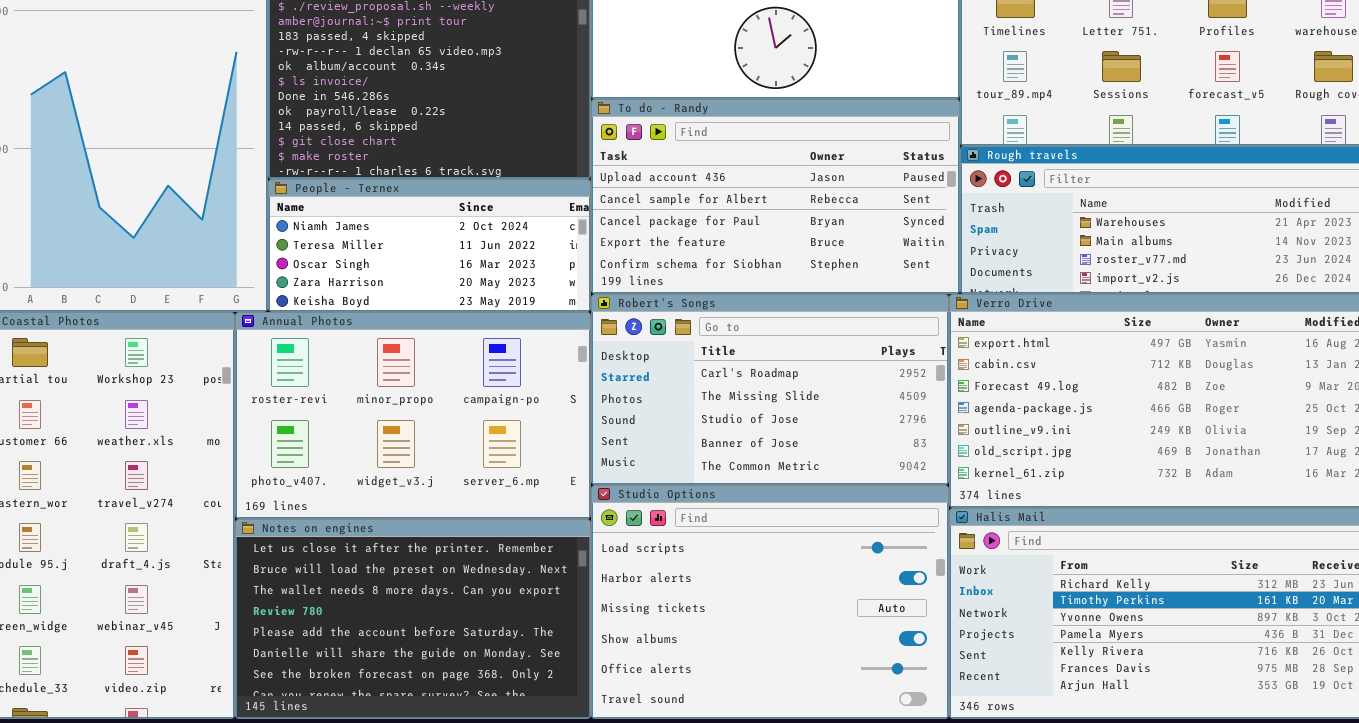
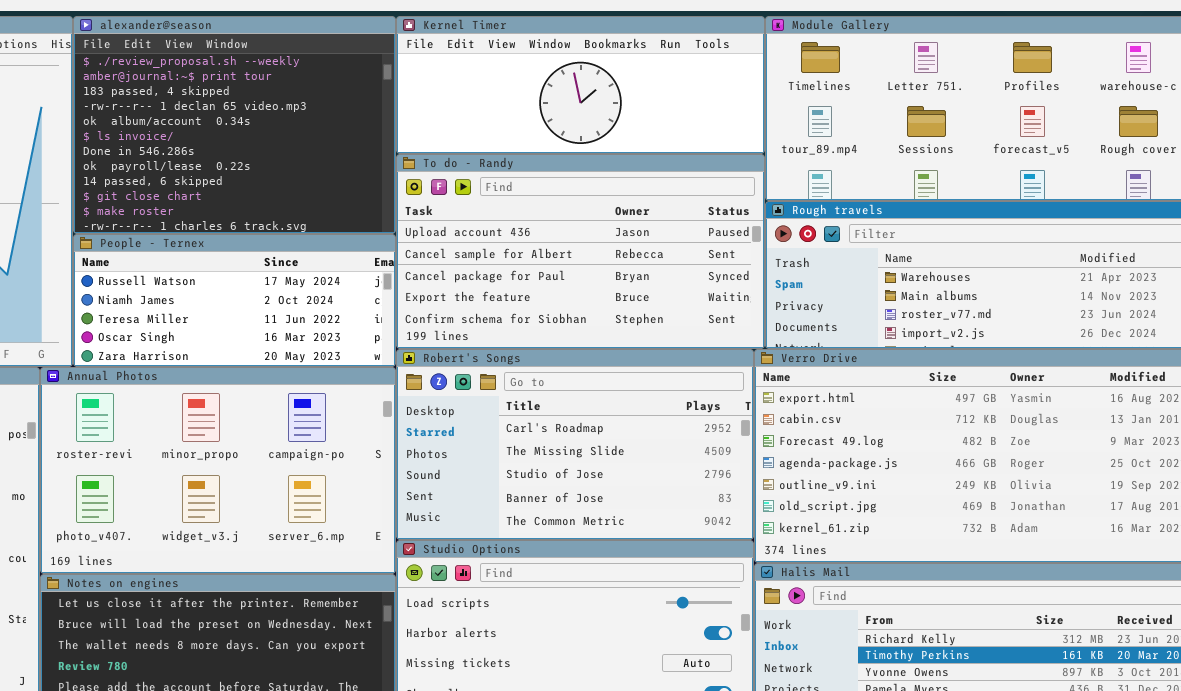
People - Ternex: [268,179,591,312] -> [73,234,396,367], scrolled up 1 row

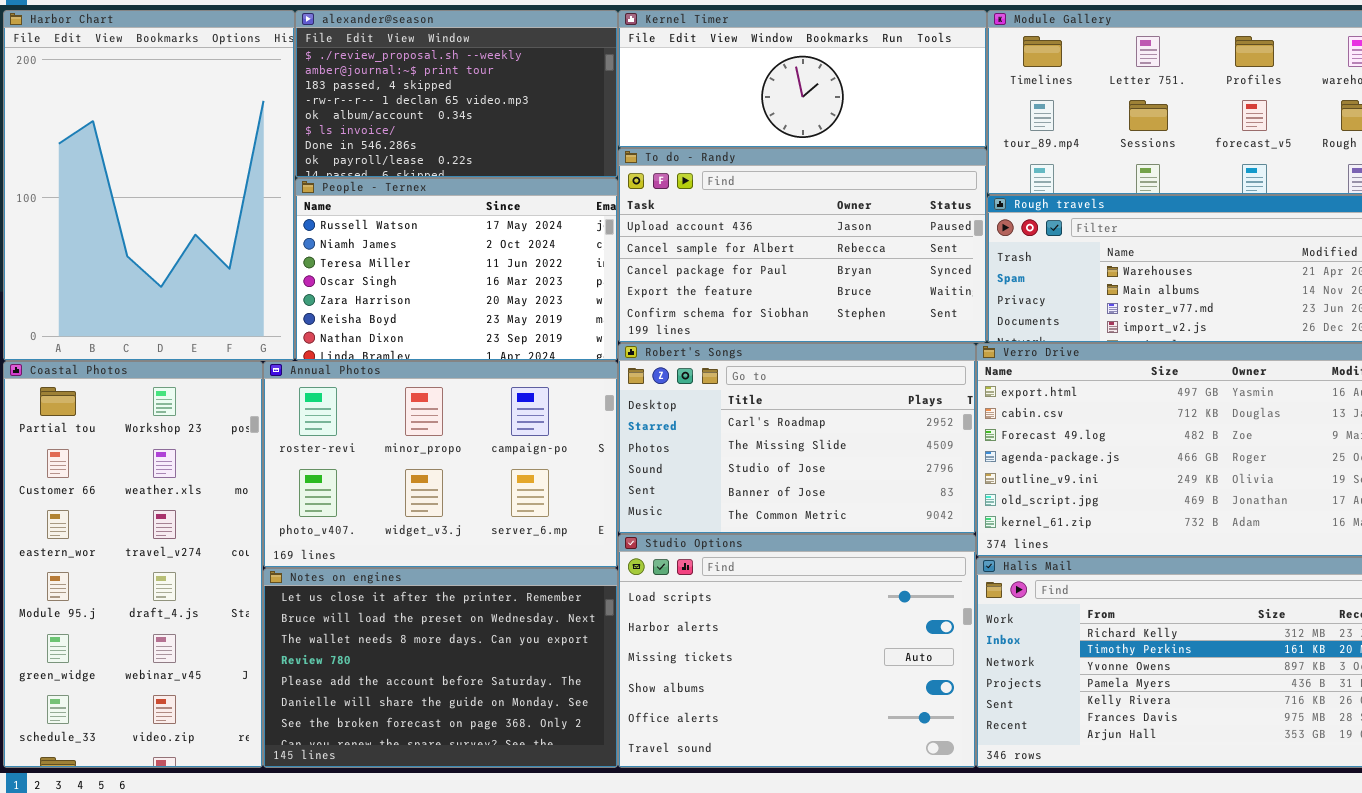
alexander@season: [73,16,396,234] -> [295,10,618,178], resized
People - Ternex: [73,234,396,367] -> [295,178,618,361], resized

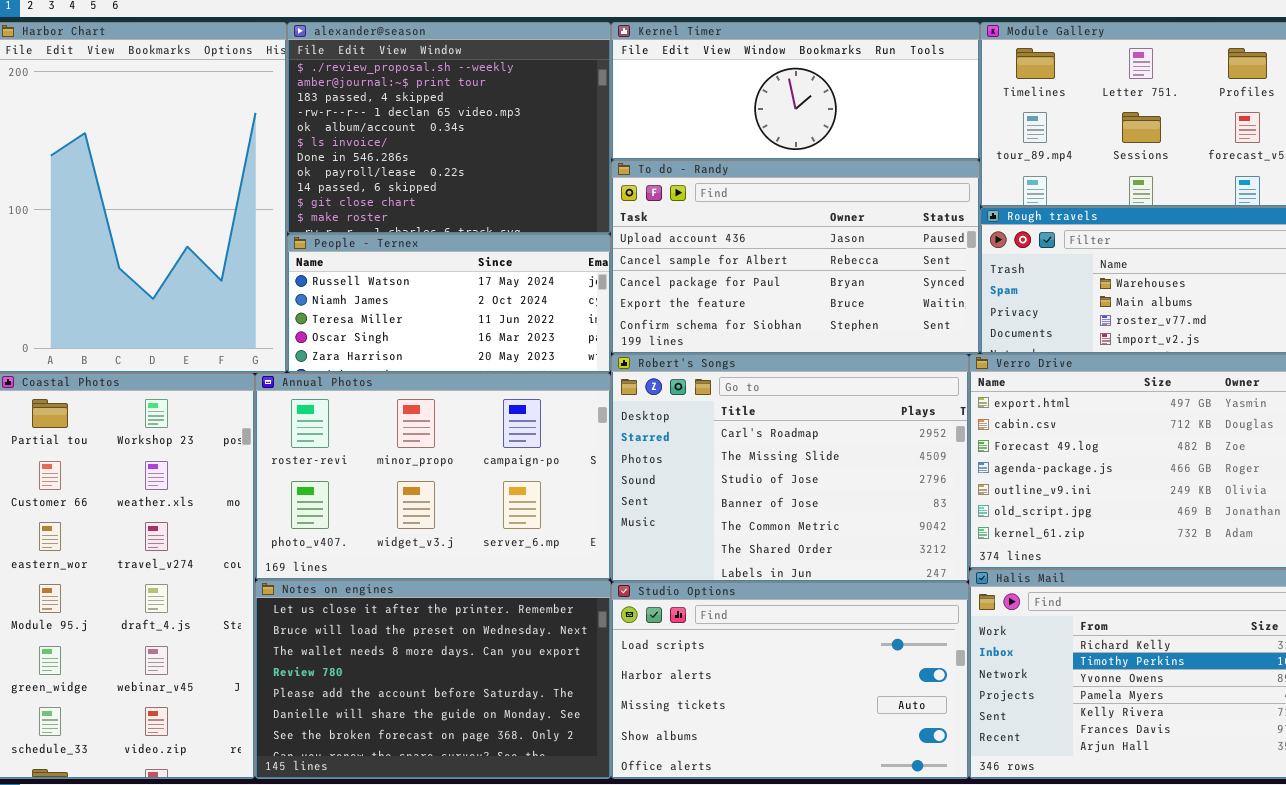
alexander@season: [295,10,618,178] -> [287,22,611,234], resized
People - Ternex: [295,178,618,361] -> [287,234,611,373], resized
Robert's Songs: [618,343,976,534] -> [611,354,969,582], resized
Studio Options: [618,534,976,768] -> [611,582,969,779], resized

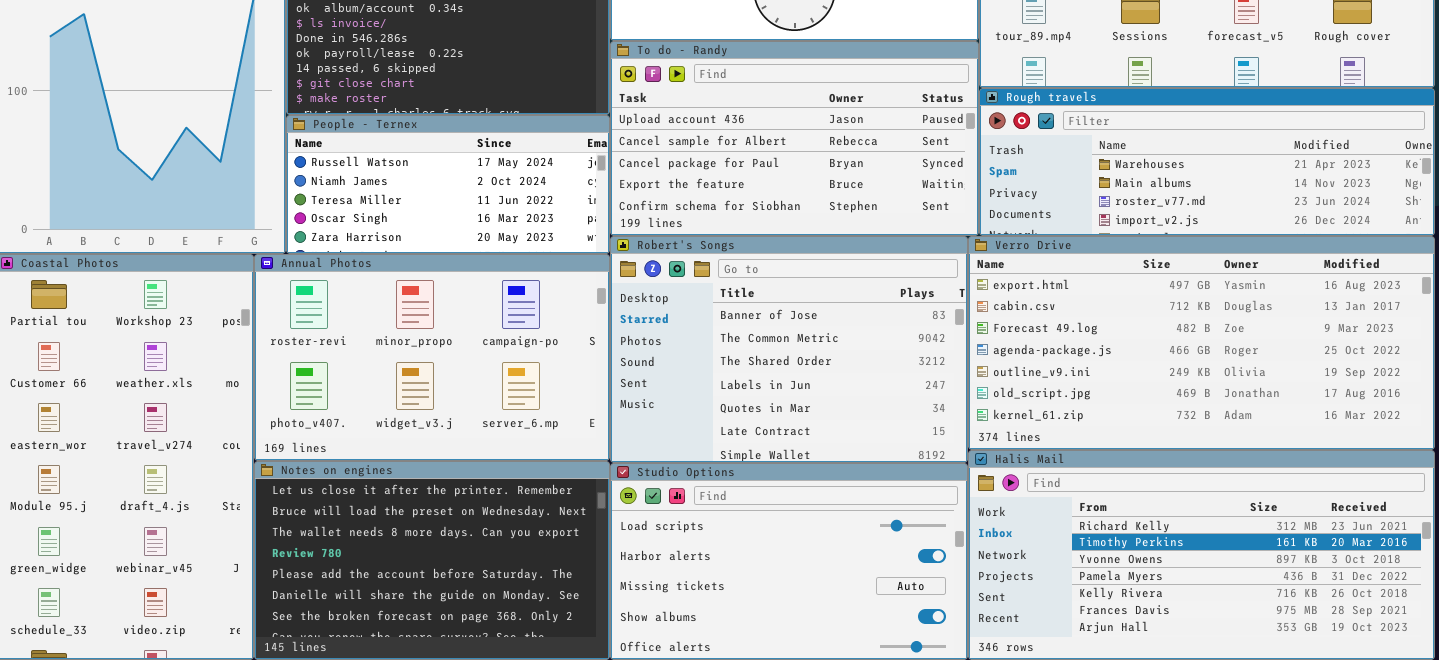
Robert's Songs: [611,354,969,582] -> [610,236,968,463], scrolled down 3 rows

